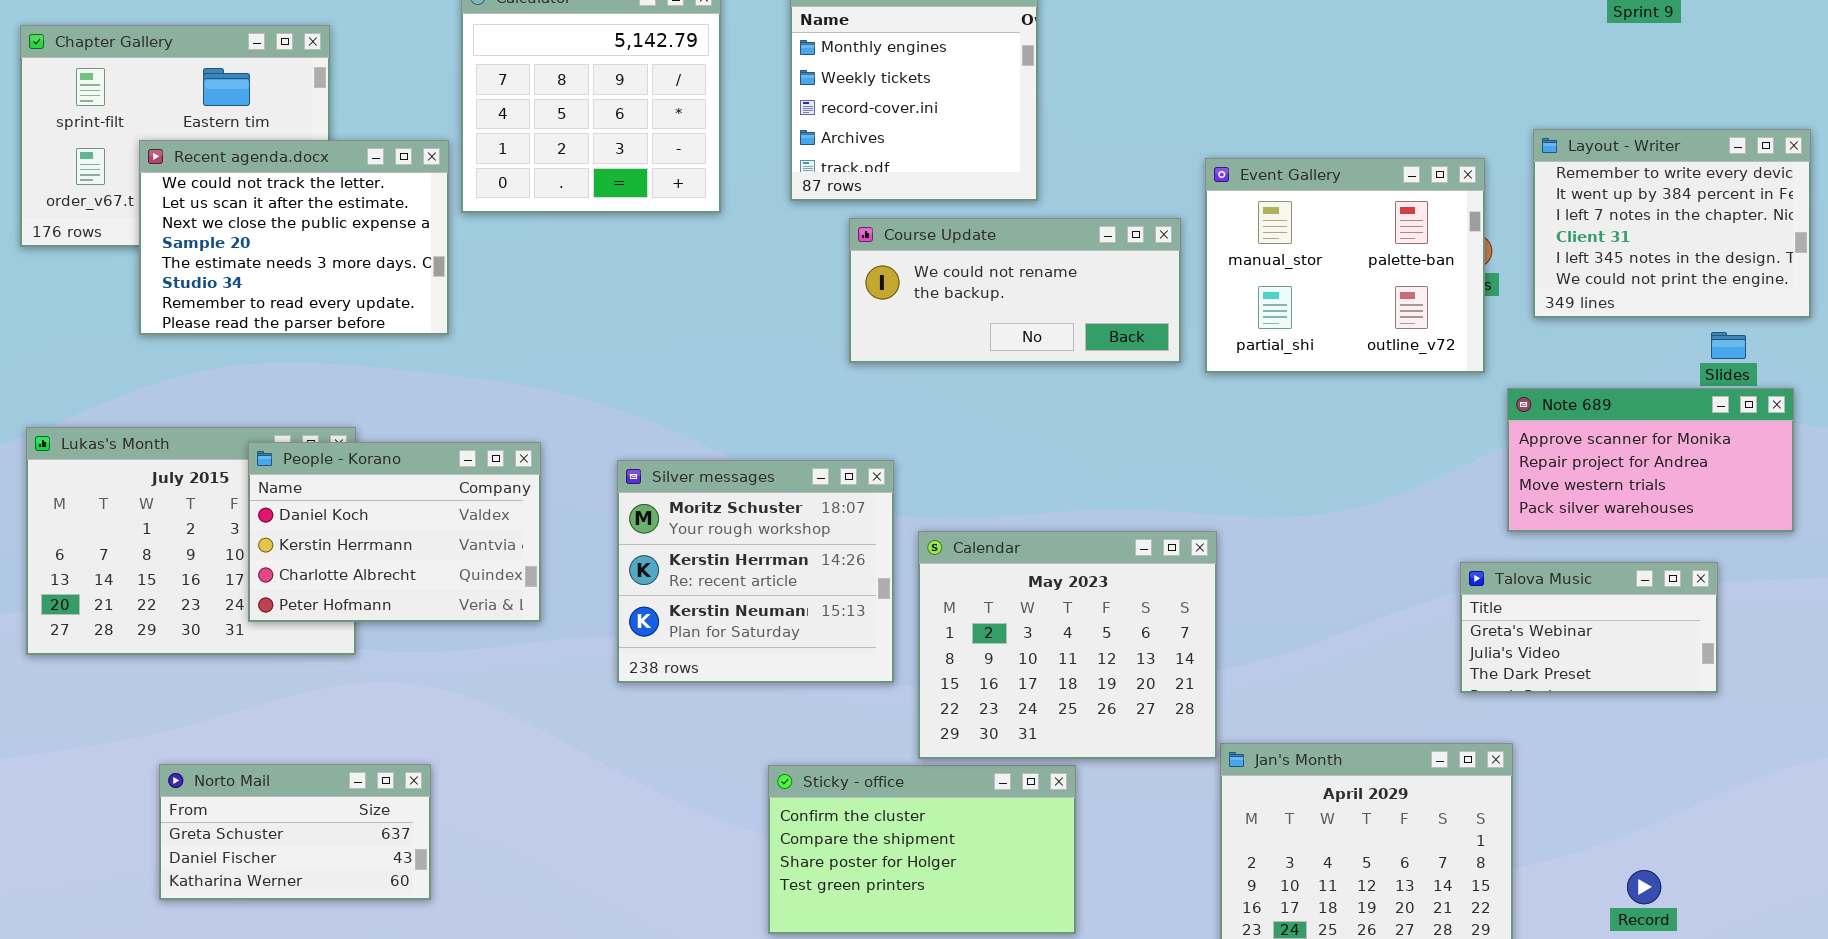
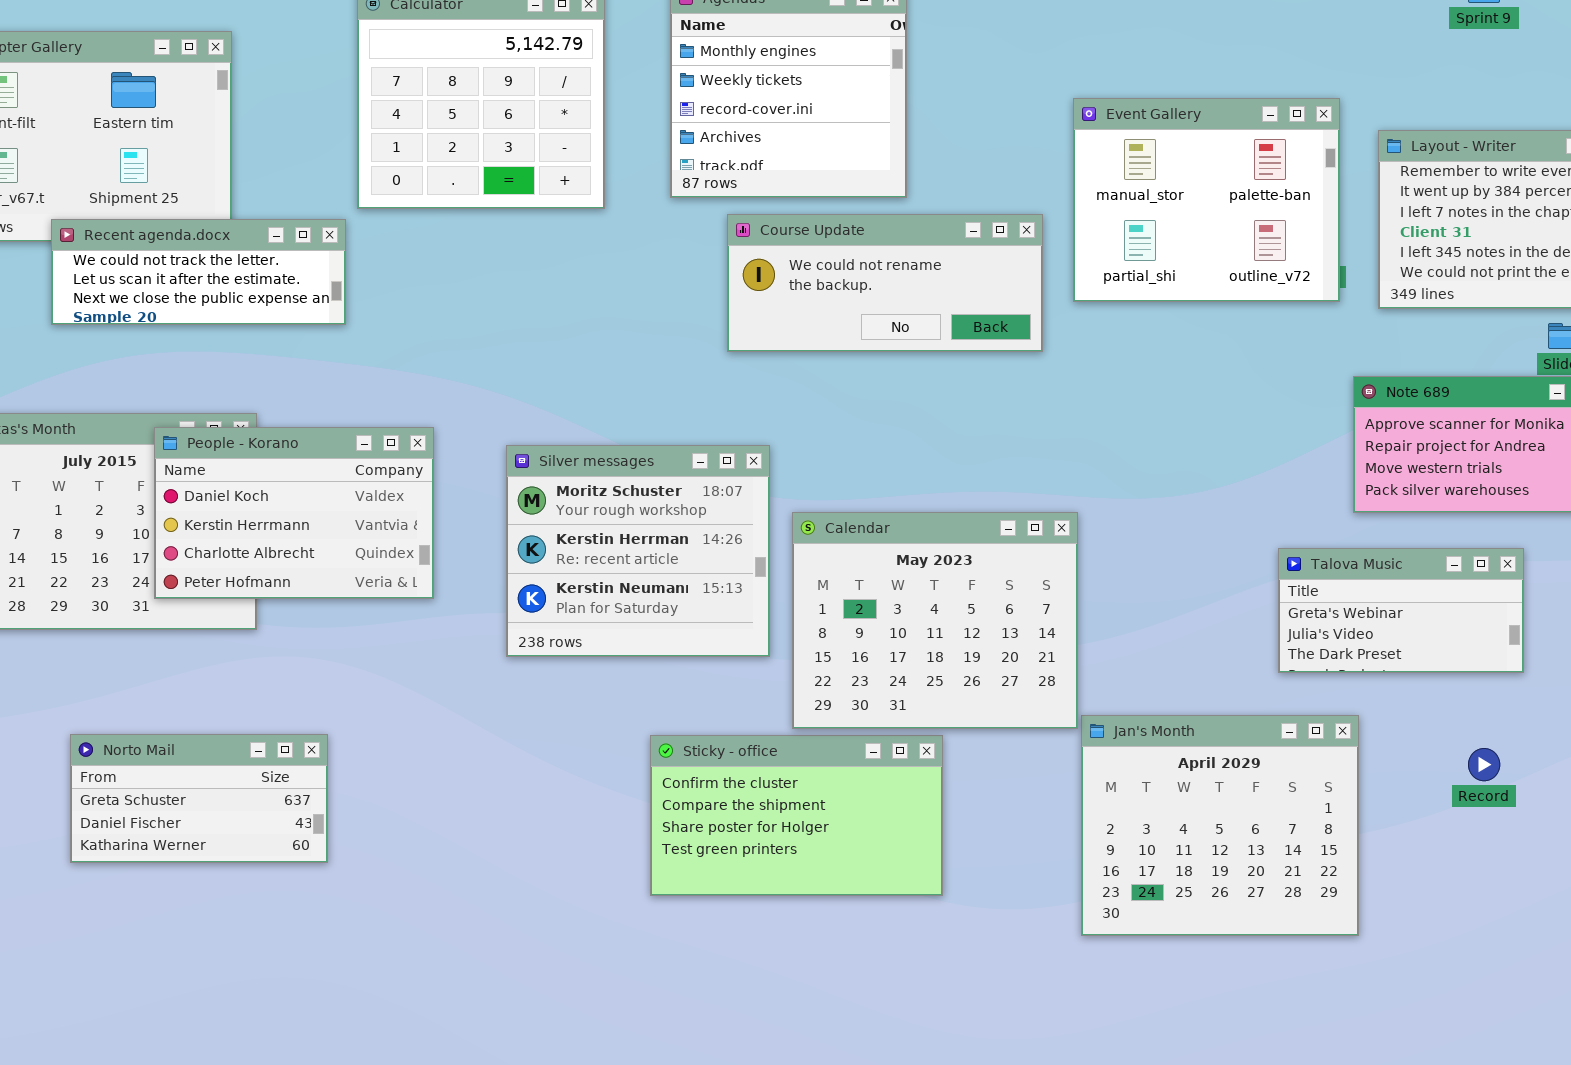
Recent agenda.docx: [139,140,449,335] -> [51,219,346,325], resized
Event Gallery: [1205,158,1485,373] -> [1073,98,1340,302], moved
Talova Music: [1460,562,1718,693] -> [1278,548,1524,673], moved
Record: [1627,870,1661,904] -> [1468,748,1500,781], moved

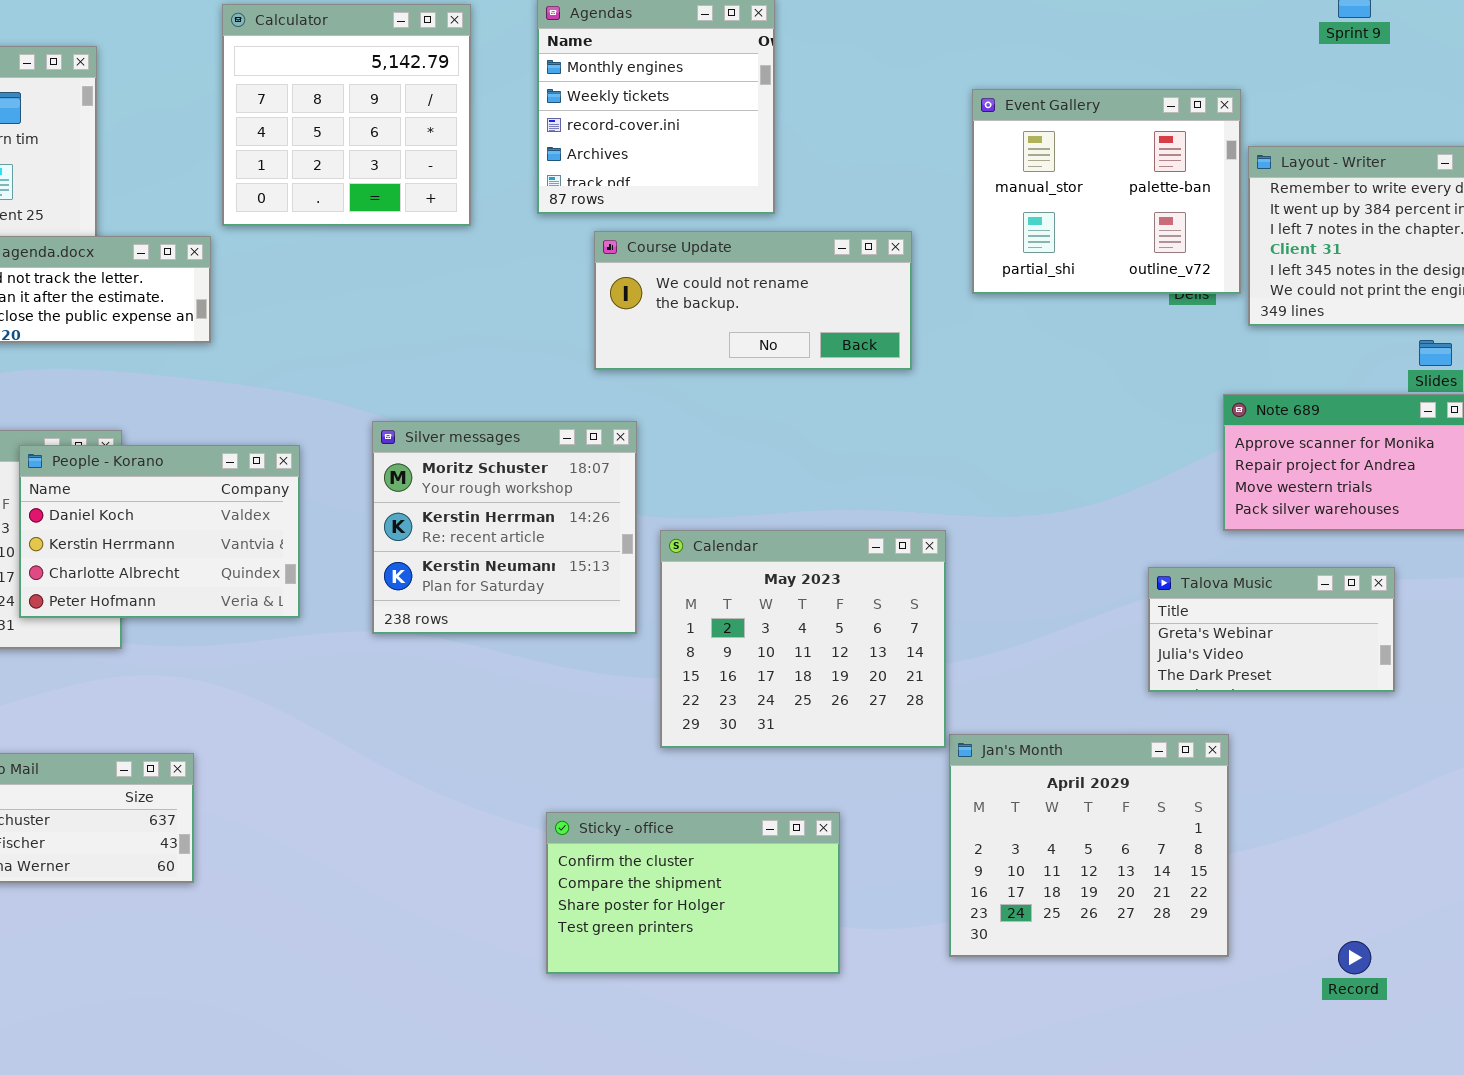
Event Gallery: [1073,98,1340,302] -> [972,89,1241,294], moved
Silver messages: [506,445,770,657] -> [372,421,637,634], moved
Sticky - office: [650,735,943,896] -> [546,812,840,974], moved
Record: [1468,748,1500,781] -> [1338,941,1371,974], moved

